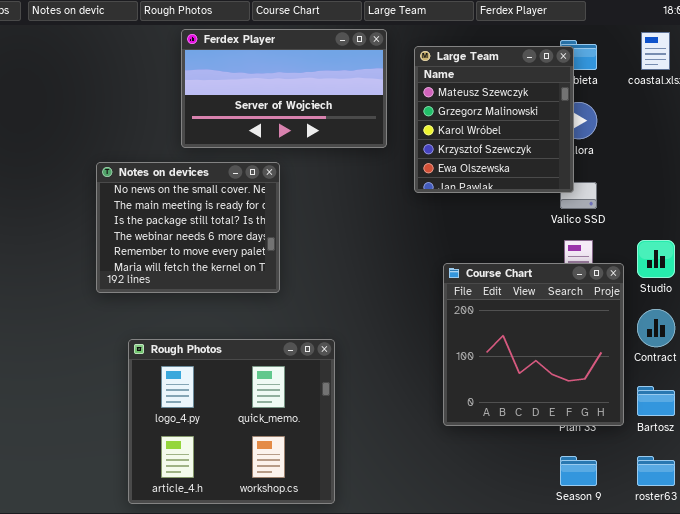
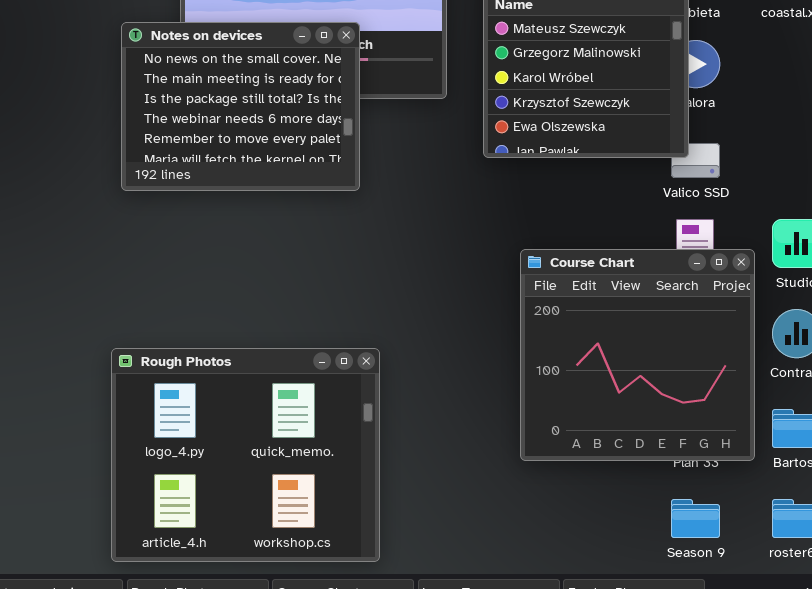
Notes on devices: [96,162,280,293] -> [121,22,360,191], moved

